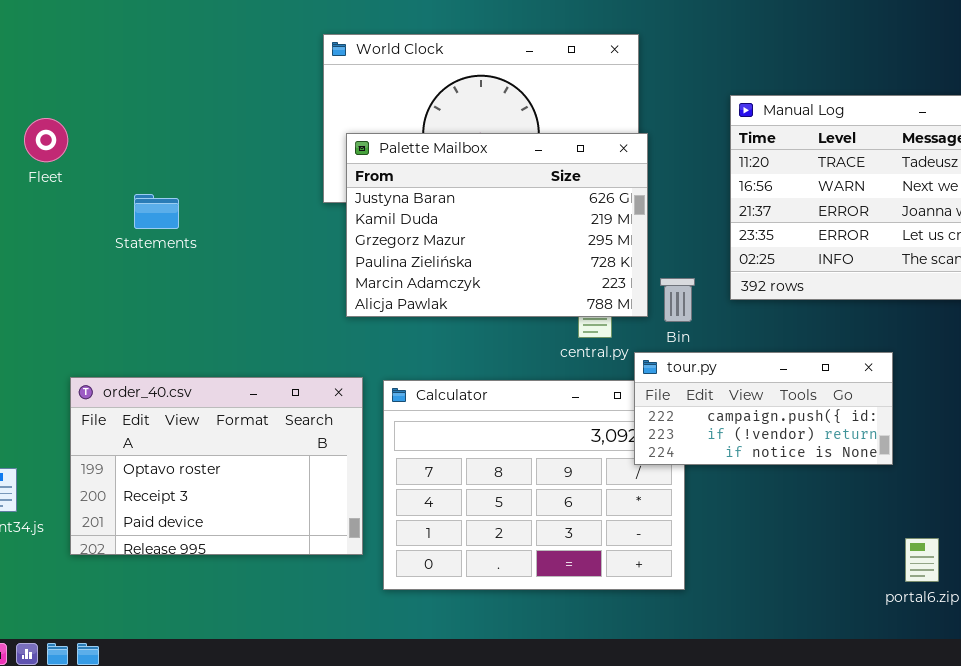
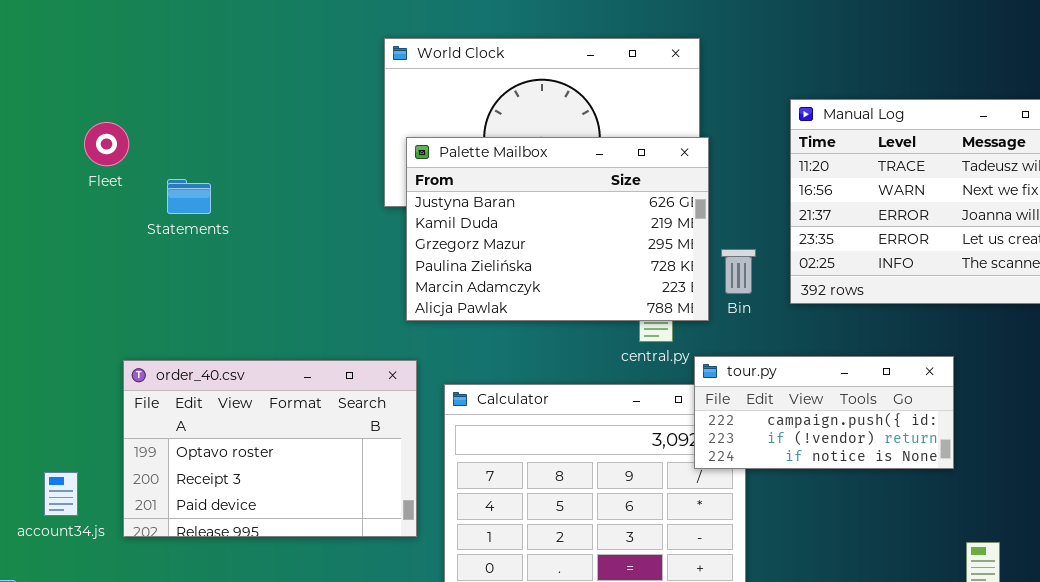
Statements: [134,194,179,229] -> [167,179,211,214], moved
Bin: [660,278,695,322] -> [721,249,756,294], moved
order_40.csv: [70,377,363,555] -> [123,360,417,537], moved

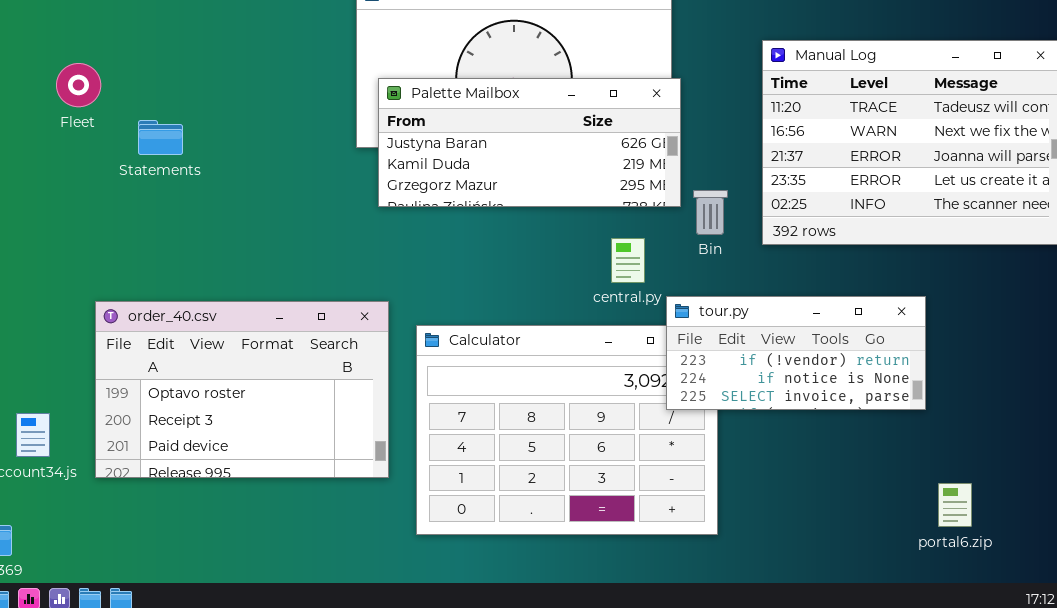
Palette Mailbox: [406,137,709,321] -> [378,78,681,207], resized
tour.py: [694,356,954,469] -> [666,296,926,410], scrolled down 1 row

